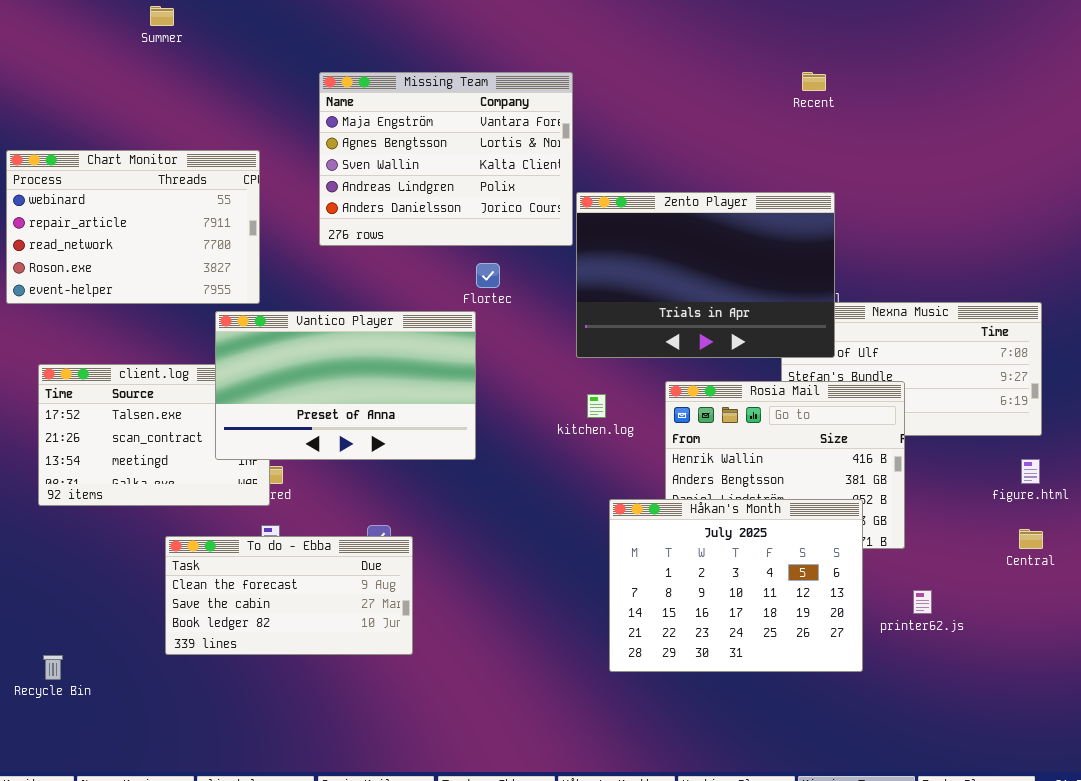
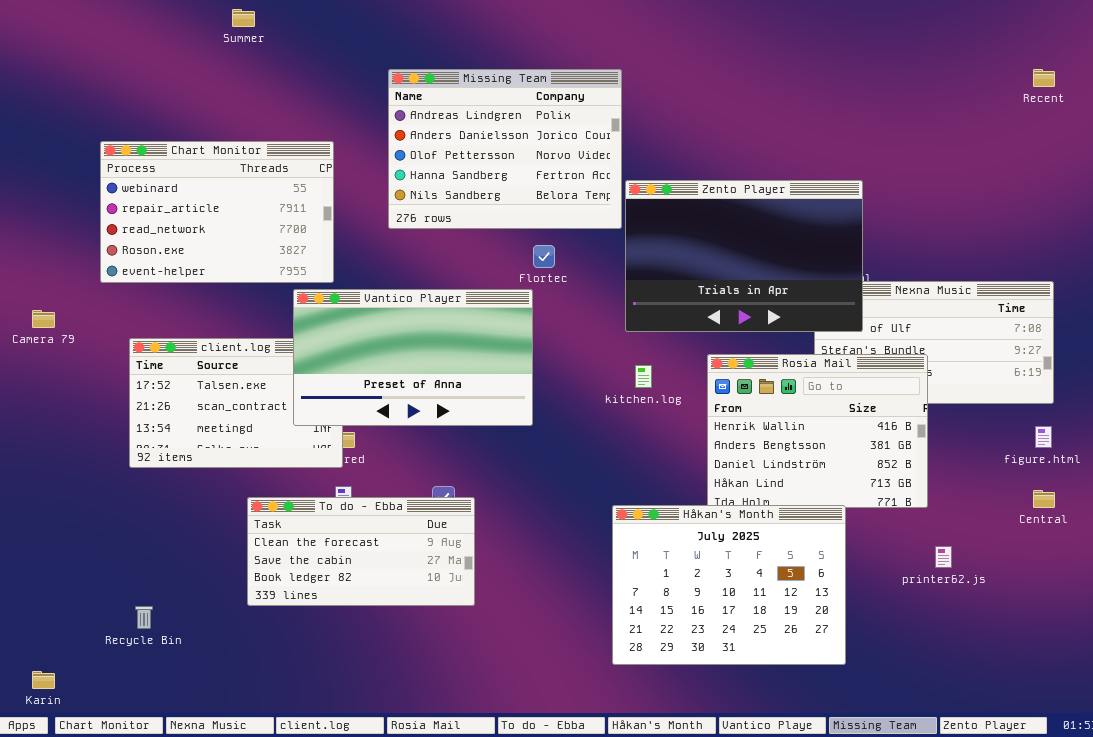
Missing Team: [319,72,573,246] -> [388,69,622,229], scrolled down 3 rows
Recent: [802,72,826,91] -> [1033,69,1055,87], moved
Håkan's Month: [609,499,863,672] -> [612,505,846,665], moved

